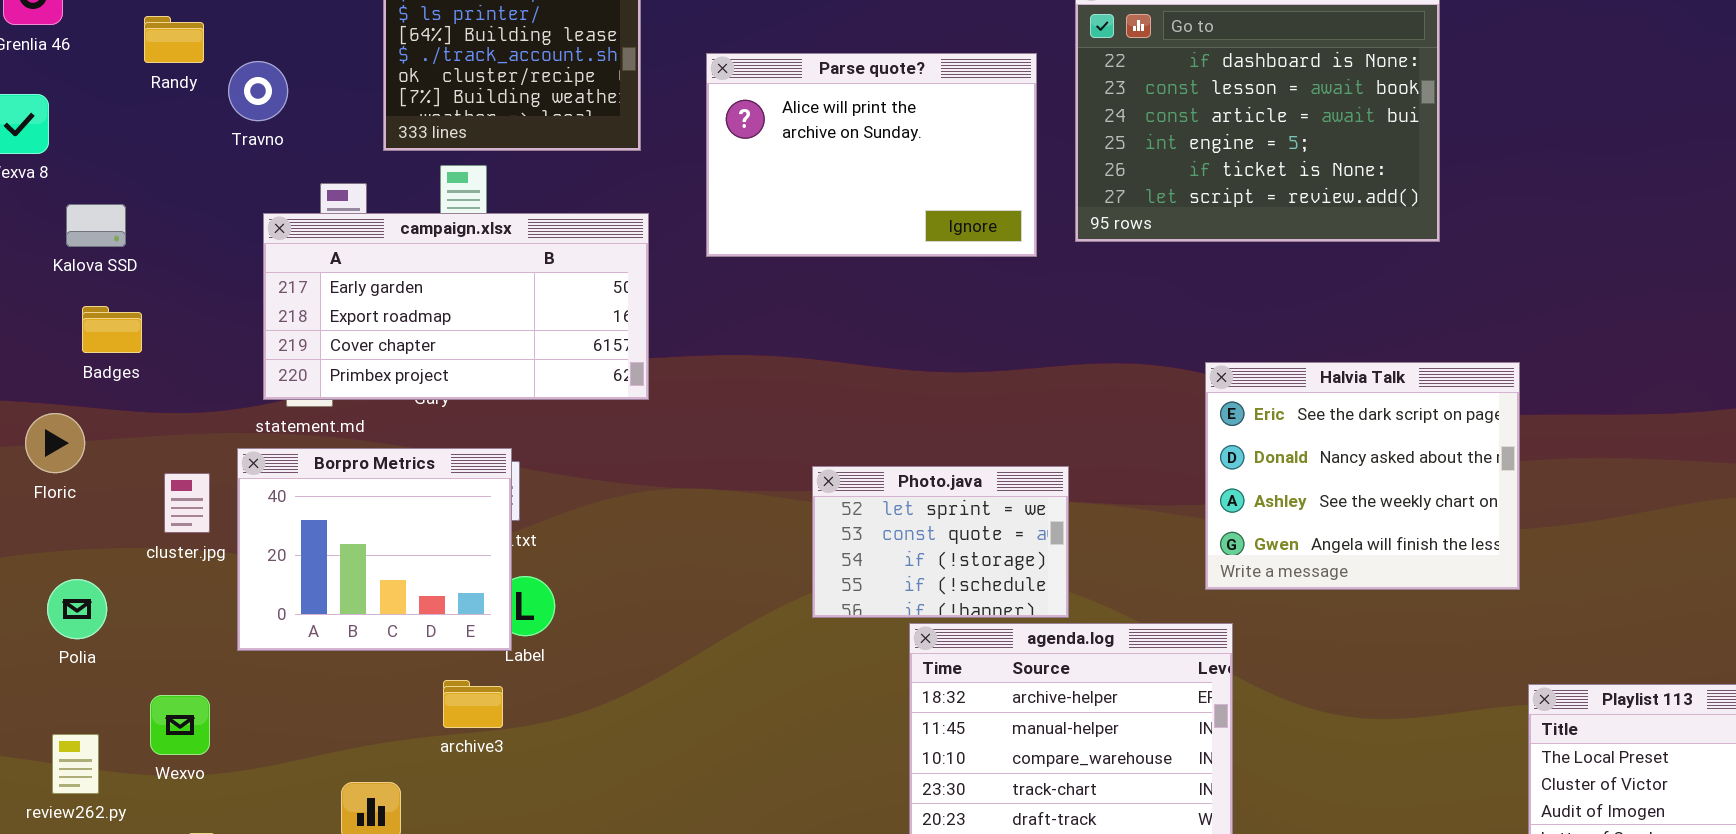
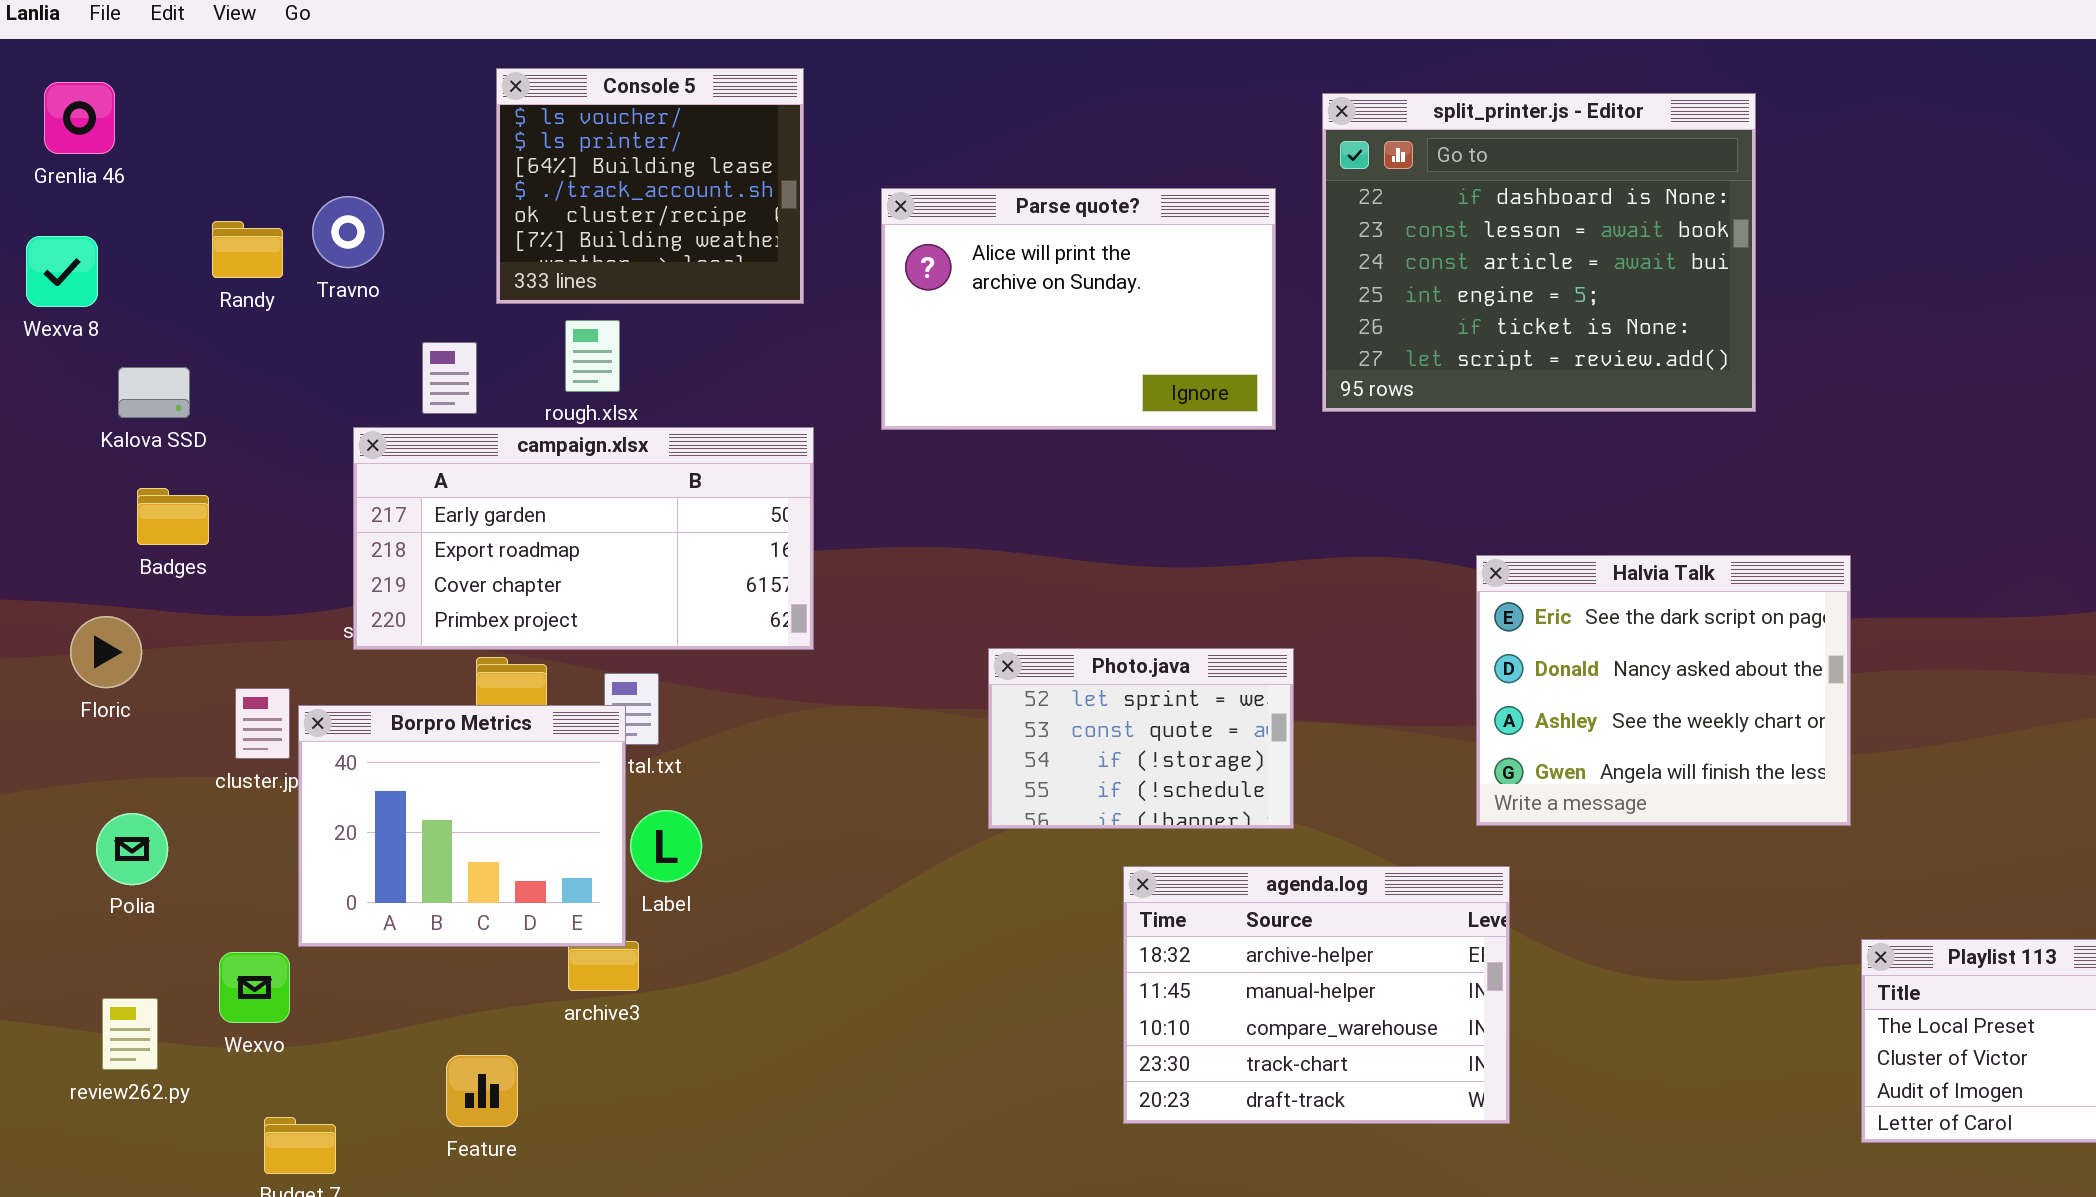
Randy: [144,16,204,63] -> [212,221,283,278], moved
campaign.xlsx: [263,213,649,400] -> [353,427,814,650], moved
Borpro Metrics: [237,448,512,651] -> [298,705,626,947], moved
Photo.java: [812,466,1069,618] -> [988,648,1294,829], moved

